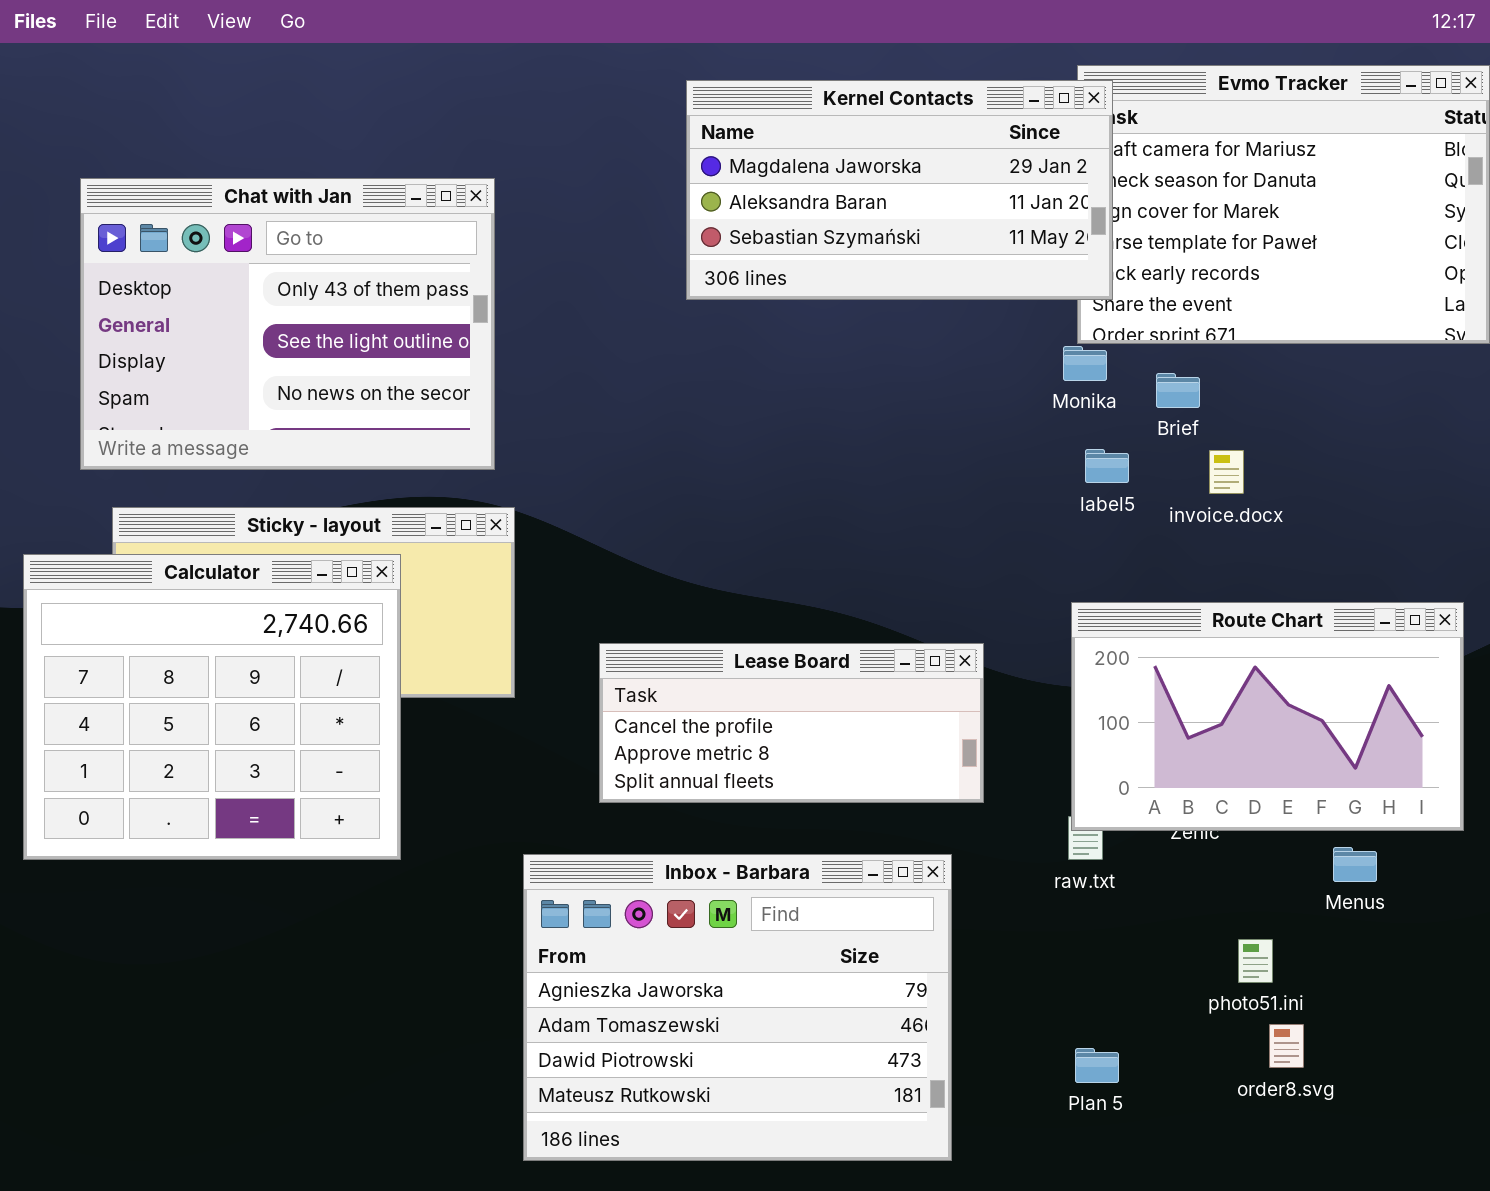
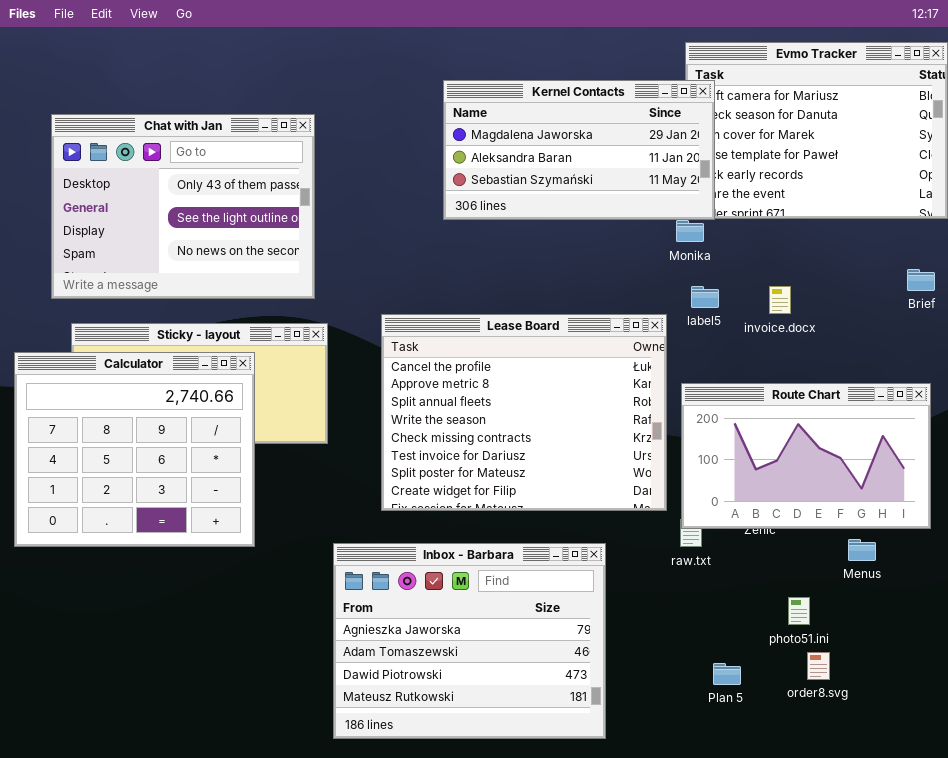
Kernel Contacts: [686,80,1113,300] -> [443,80,715,220], moved
Brief: [1156,373,1200,408] -> [907,269,935,291], moved
Lease Board: [599,643,984,803] -> [381,314,667,511], resized
Plan 5: [1075,1048,1119,1083] -> [713,663,741,685], moved

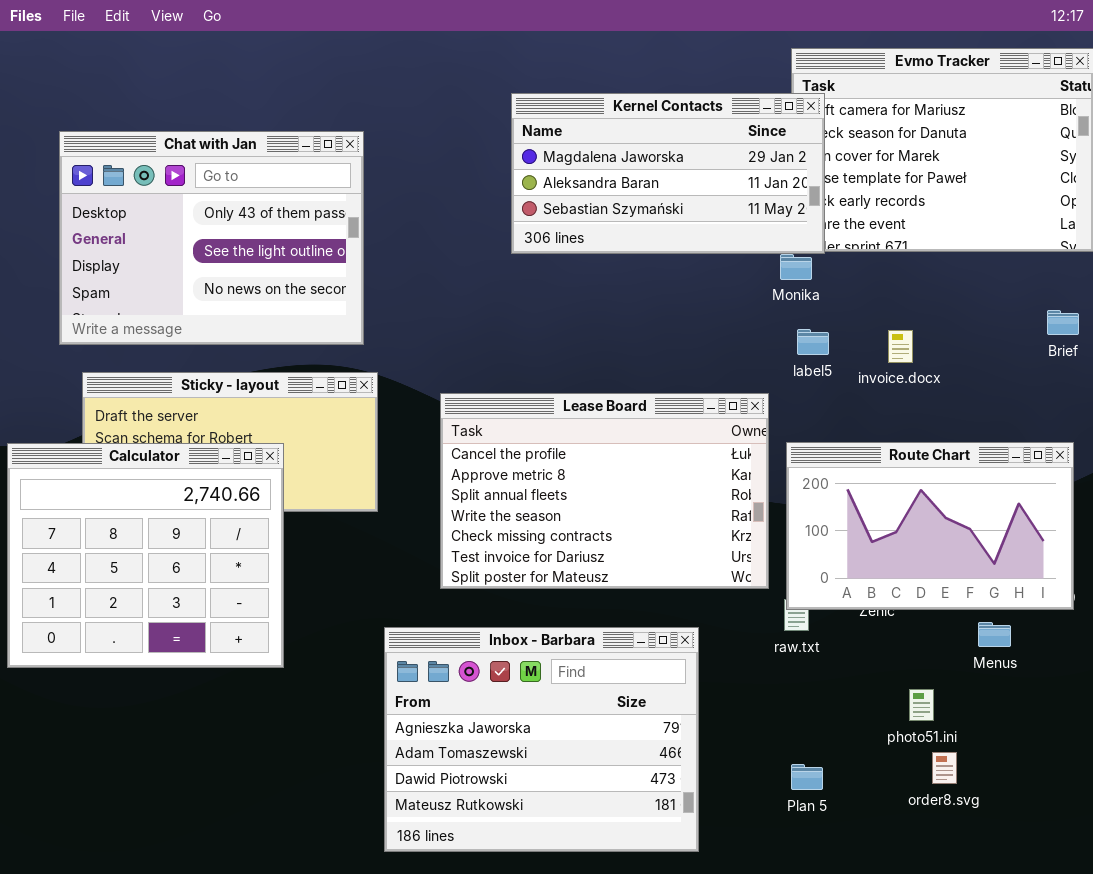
Lease Board: [381,314,667,511] -> [440,393,769,589], resized
Calculator: [14,352,255,547] -> [7,443,284,668], moved
Plan 5: [713,663,741,685] -> [791,764,823,790], moved

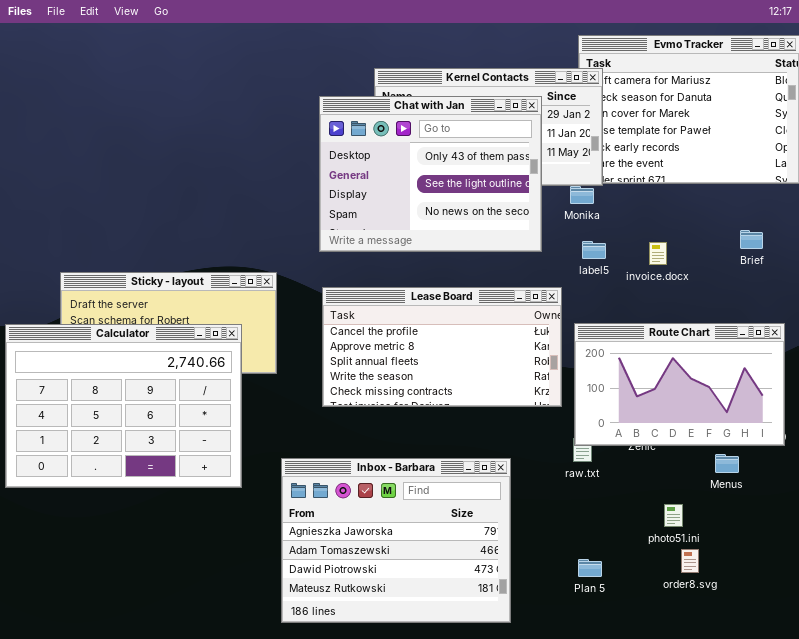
Chat with Jan: [59,131,364,345] -> [319,96,542,252], moved
Brief: [1047,310,1079,335] -> [740,230,763,249], moved
Lease Board: [440,393,769,589] -> [322,287,562,407], resized
Calculator: [7,443,284,668] -> [5,324,242,488], resized

